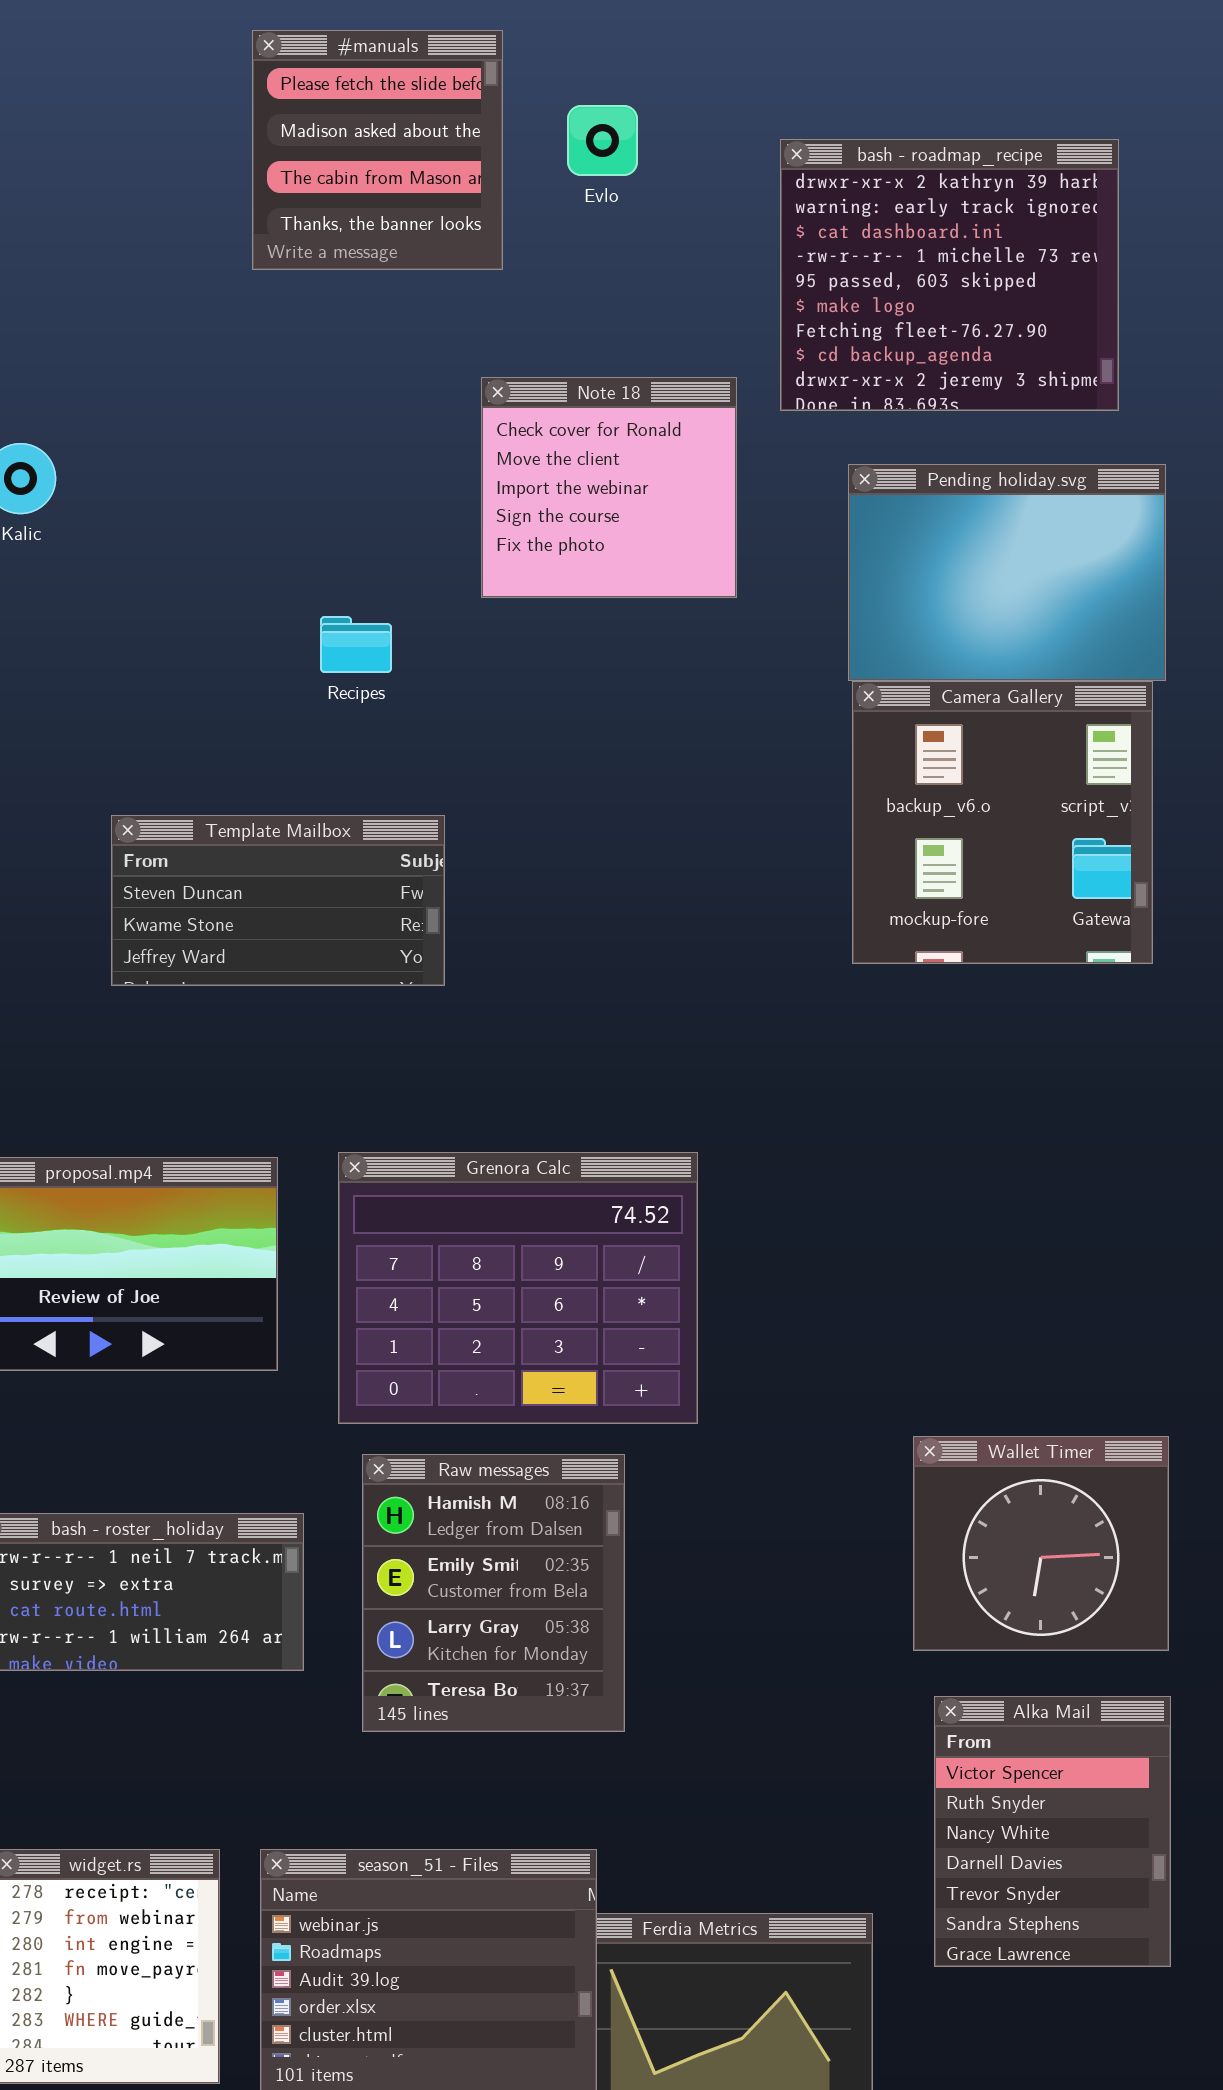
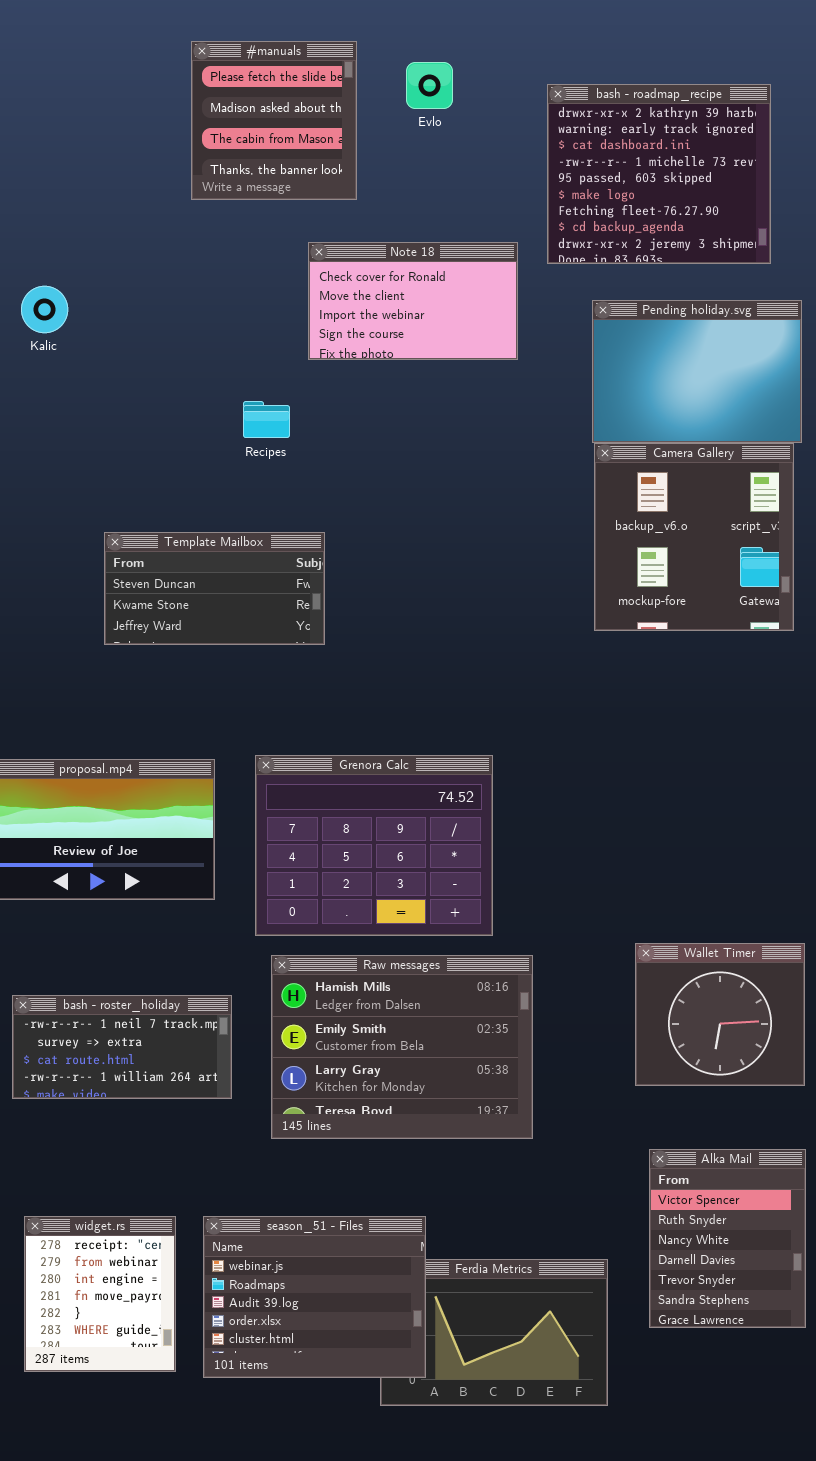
#manuals: [252,30,503,270] -> [191,41,357,200], moved
Note 18: [481,377,737,598] -> [308,242,518,360], resized
Raw messages: [362,1454,625,1732] -> [271,955,533,1139], resized
Alka Mail: [934,1696,1171,1967] -> [649,1149,806,1328], moved

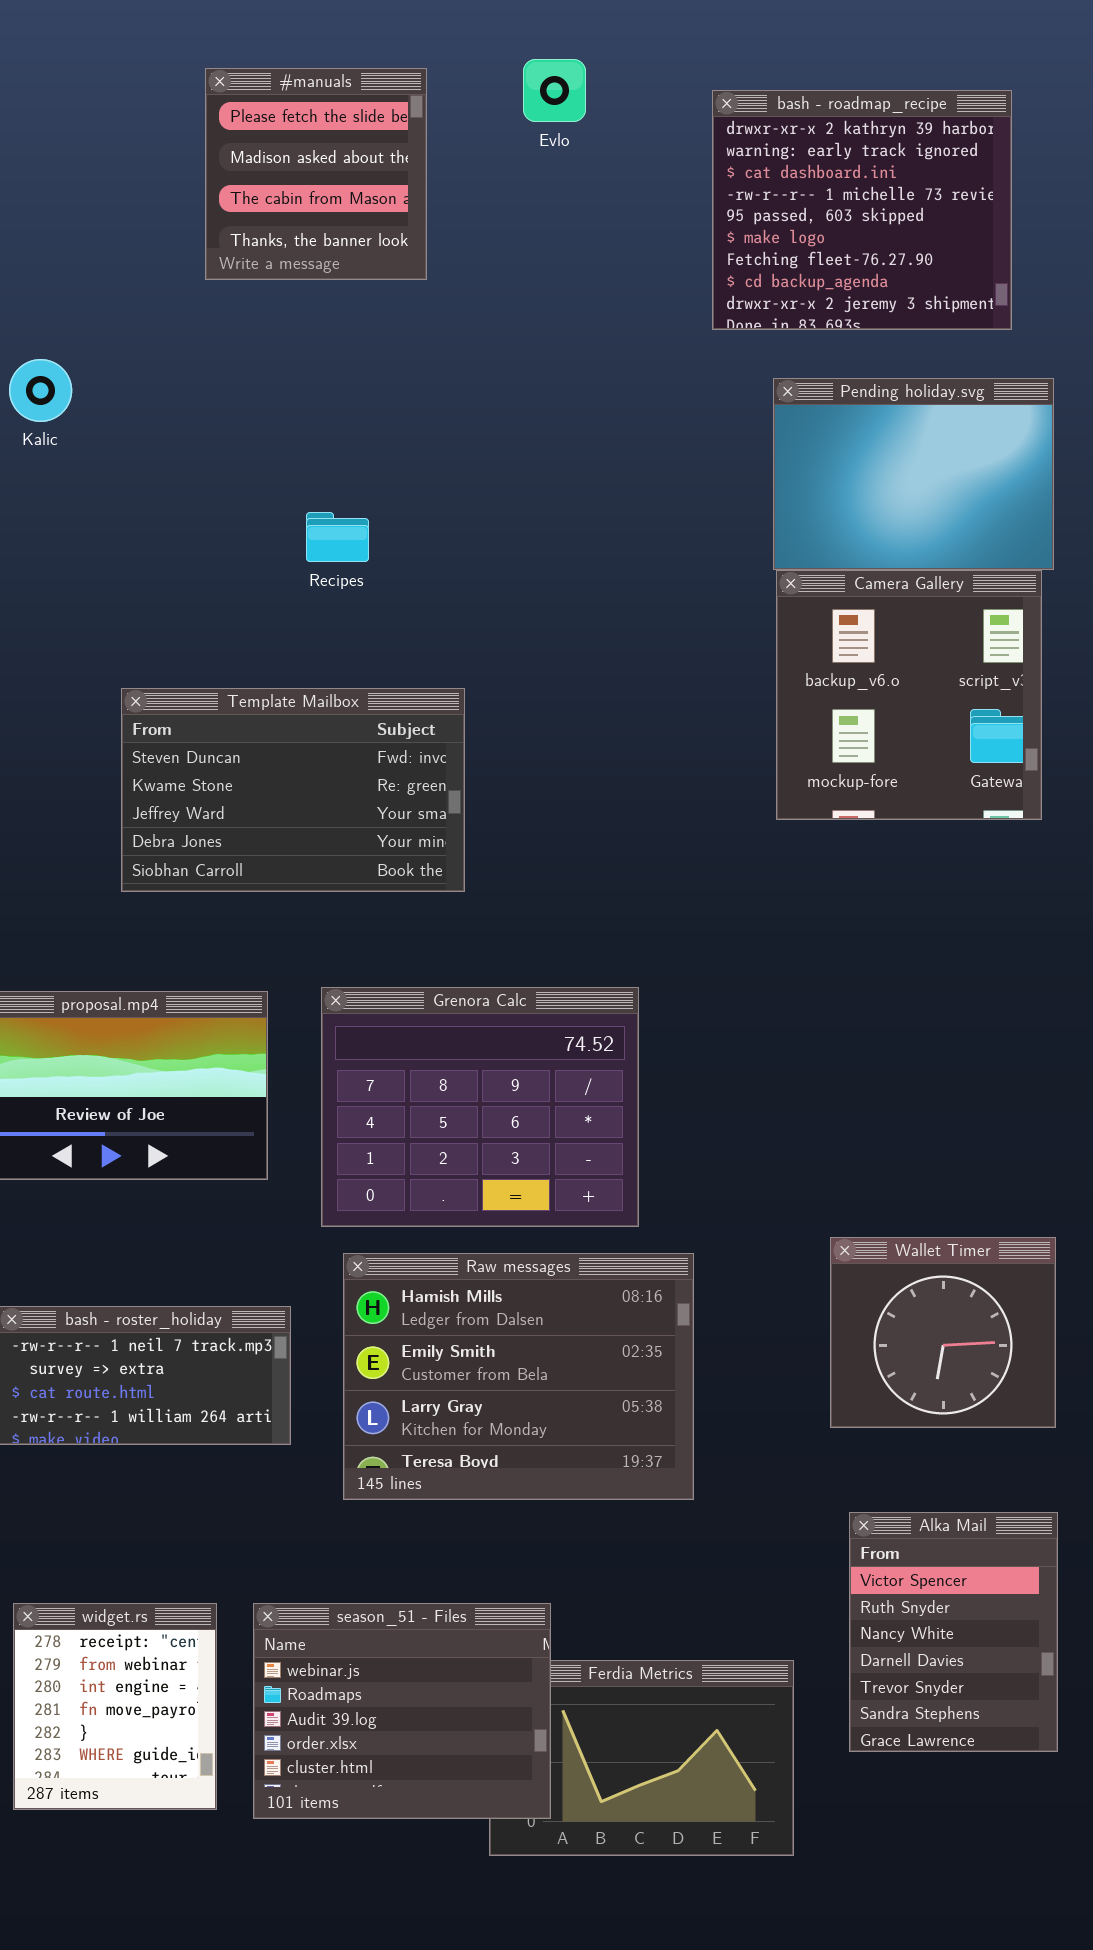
#manuals: [191,41,357,200] -> [205,68,427,280], moved
Note 18: [308,242,518,360] -> none, closed
Template Mailbox: [104,532,325,645] -> [121,688,465,892], resized

